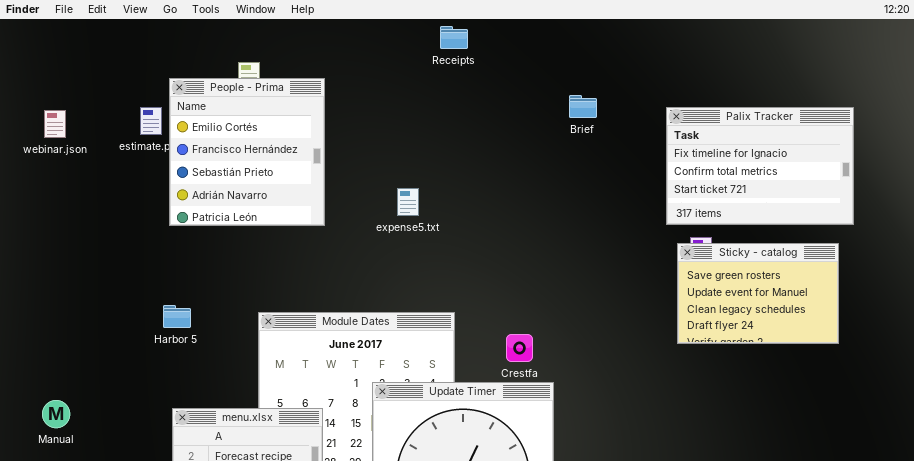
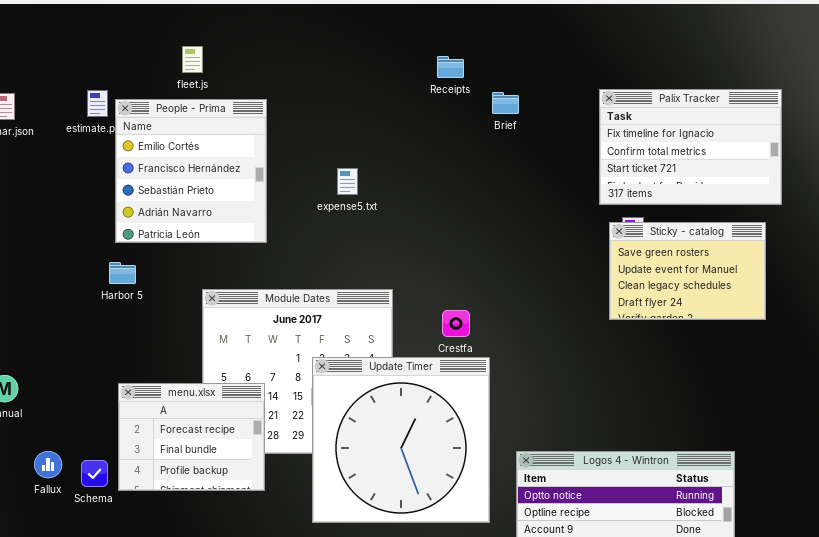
Receipts: [440,26,468,49] -> [437,56,464,78], moved
People - Prima: [169,78,325,226] -> [115,99,267,243], moved
Brief: [569,95,597,118] -> [492,92,519,114], moved
Harbor 5: [163,305,191,328] -> [109,262,136,284], moved

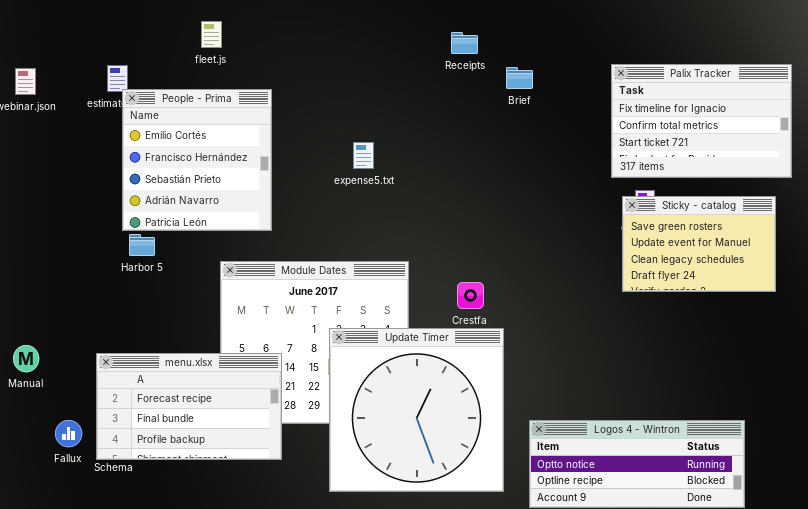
People - Prima: [115,99,267,243] -> [122,89,272,231], moved
menu.xlsx: [118,383,265,491] -> [96,353,282,460], resized

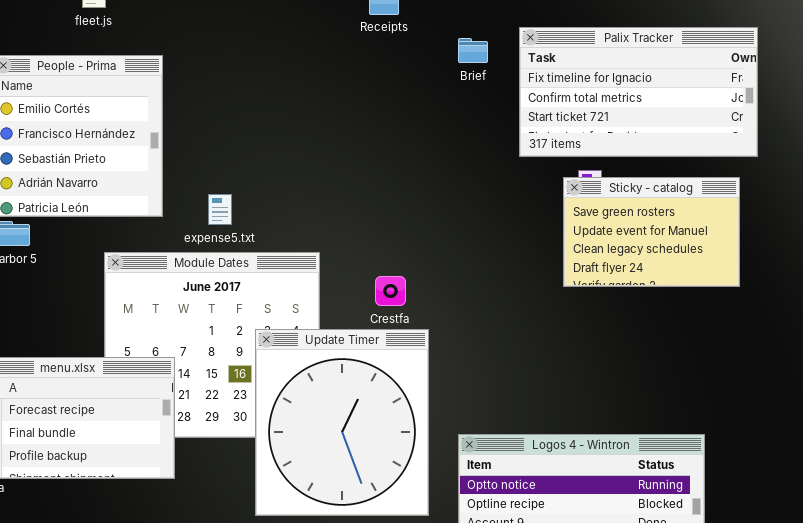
Palix Tracker: [611,64,792,178] -> [519,27,758,157], resized
Brief: [506,67,533,89] -> [458,38,488,63], moved
expense5.txt: [353,142,374,169] -> [208,194,232,225], moved
Update Timer: [329,328,504,492] -> [255,329,429,516], resized

